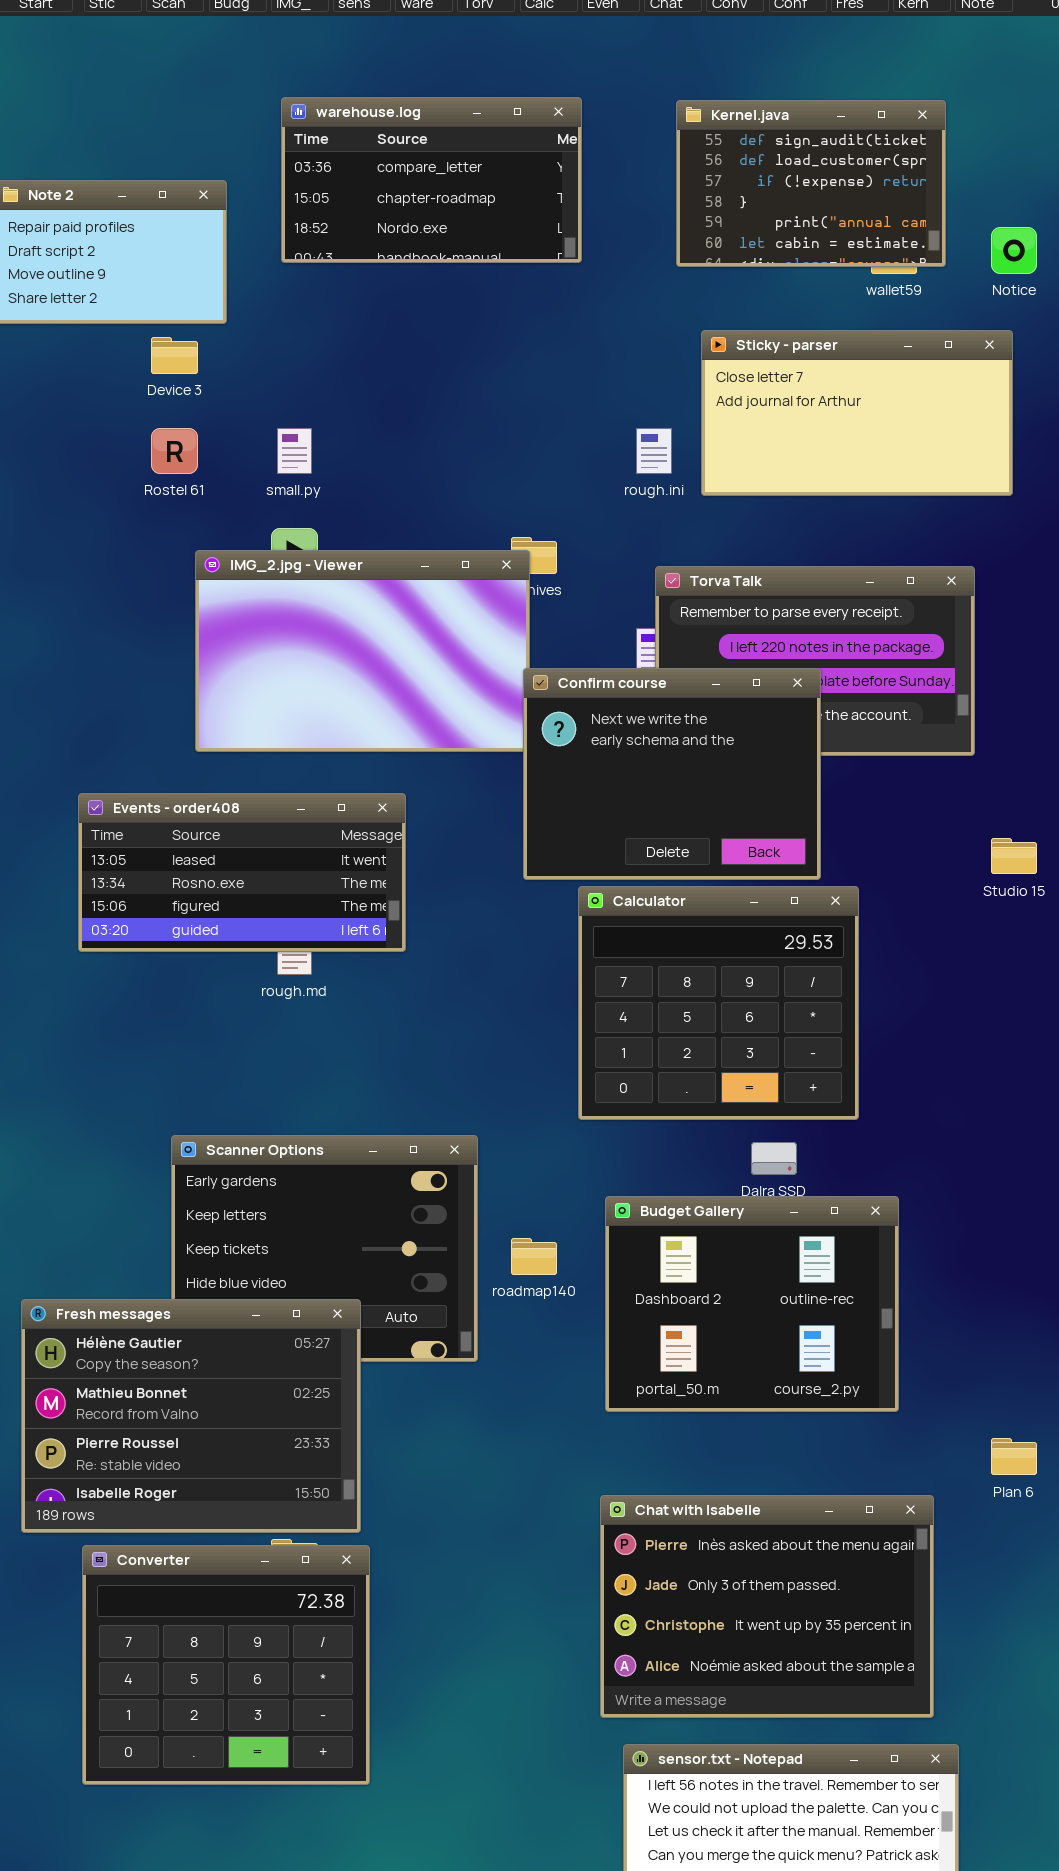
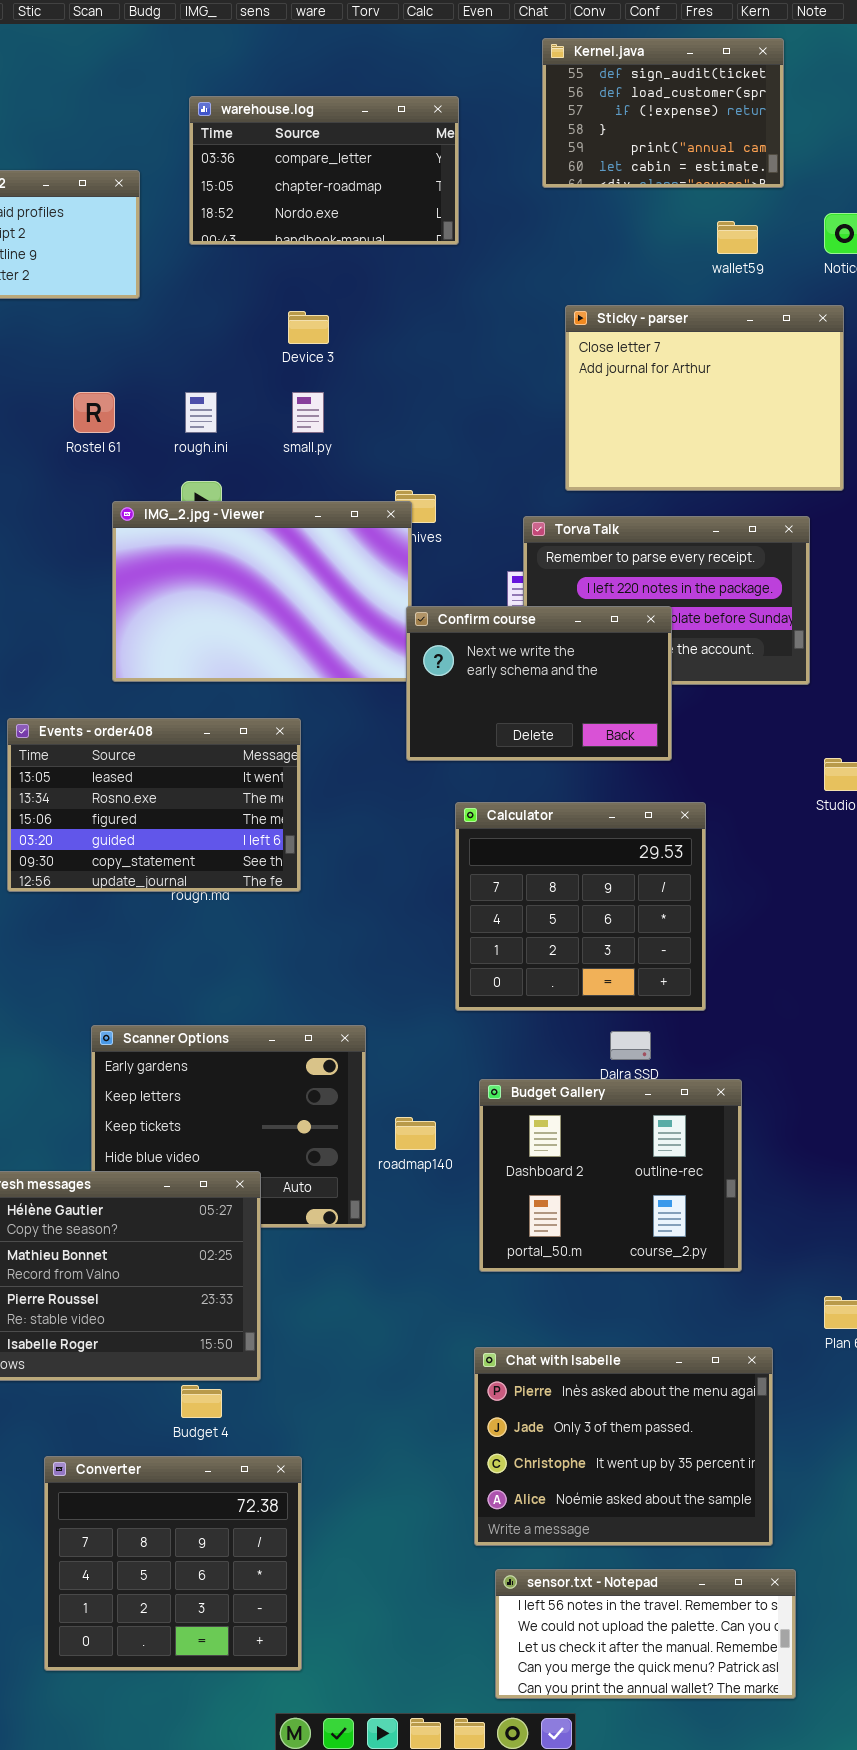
Kernel.java: [676,100,946,267] -> [542,38,784,188], moved
Sticky - parser: [701,330,1013,496] -> [565,305,844,491], resized
Device 3: [151,337,198,374] -> [288,311,329,344], moved
small.py: [277,428,312,474] -> [292,392,324,433], moved
rough.ini: [636,428,672,474] -> [185,392,217,433], moved
Confirm course: [523,668,821,880] -> [406,606,672,761], resized
Events - order408: [78,793,406,952] -> [7,718,301,892], resized
Converter: [82,1545,370,1785] -> [44,1456,302,1671], moved

